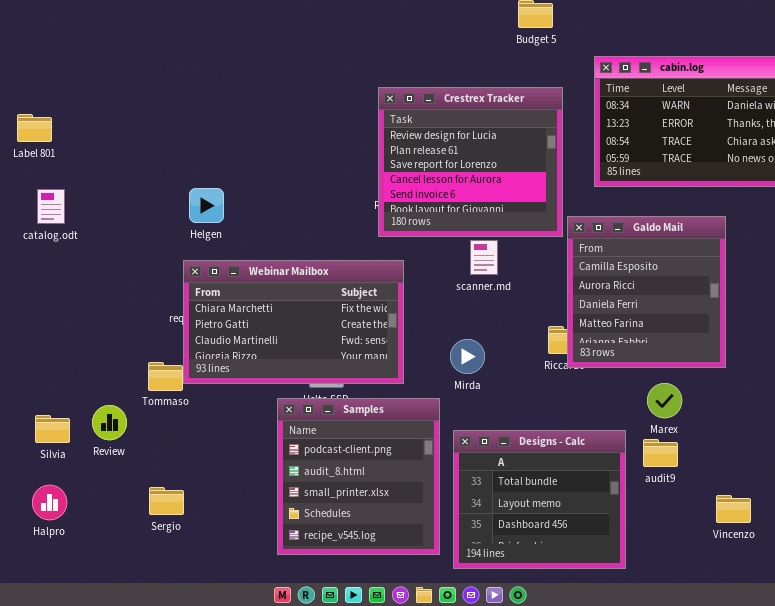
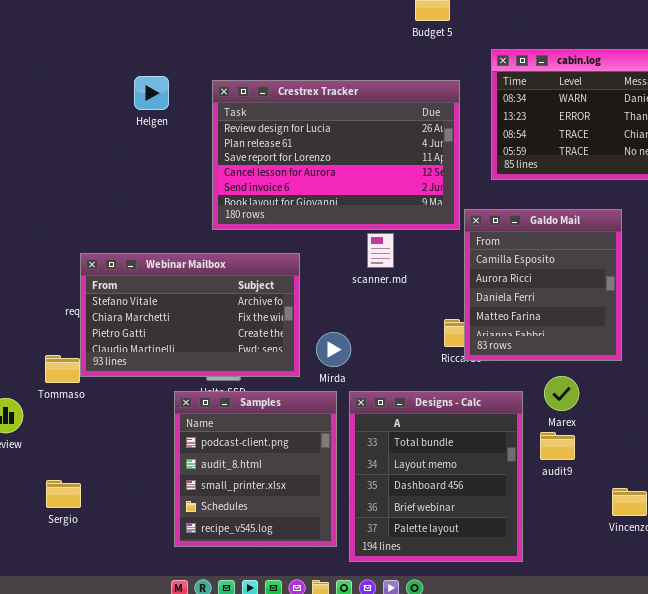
Crestrex Tracker: [378,87,563,237] -> [212,80,460,230], resized
Helgen: [189,188,224,223] -> [134,76,169,110], moved
Webinar Mailbox: [183,260,404,384] -> [80,253,300,377], scrolled up 1 row
Mirda: [450,339,485,374] -> [316,332,351,367], moved
Designs - Calc: [453,430,626,569] -> [349,391,523,562], resized

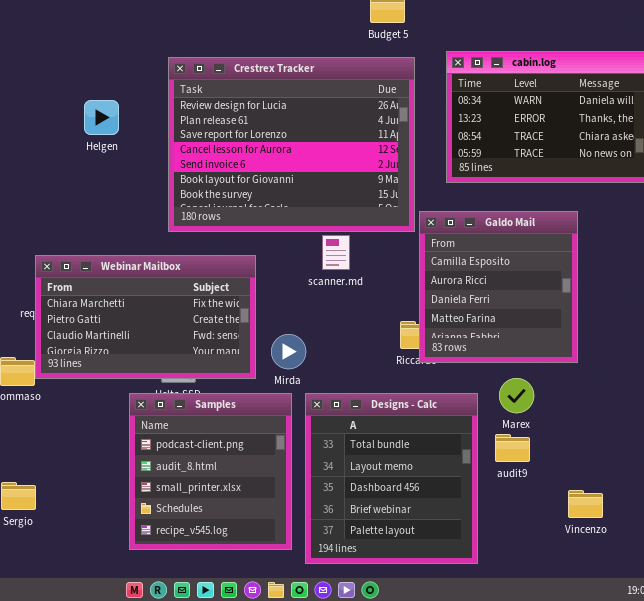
Helgen: [134,76,169,110] -> [84,100,119,135], moved
Crestrex Tracker: [212,80,460,230] -> [168,57,415,232], resized
Webinar Mailbox: [80,253,300,377] -> [35,255,256,379], scrolled down 1 row

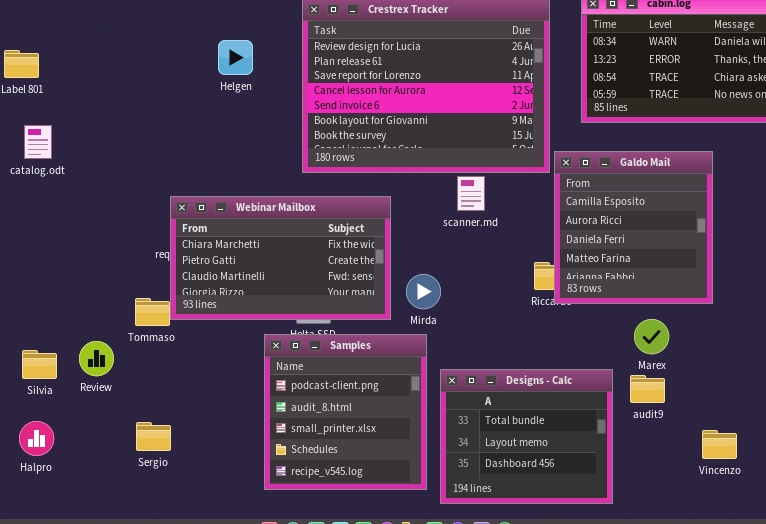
Designs - Calc: [305,393,478,564] -> [440,369,613,504], resized

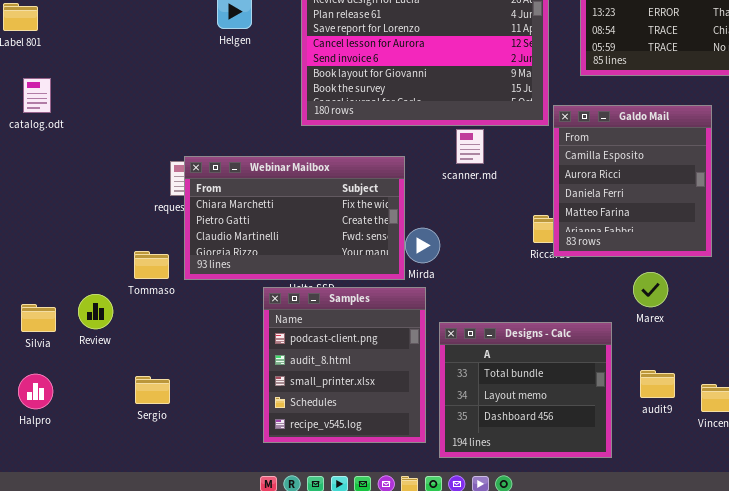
Webinar Mailbox: [170,196,391,320] -> [184,156,405,280], moved
audit9: [630,375,665,403] -> [640,370,675,398], moved

